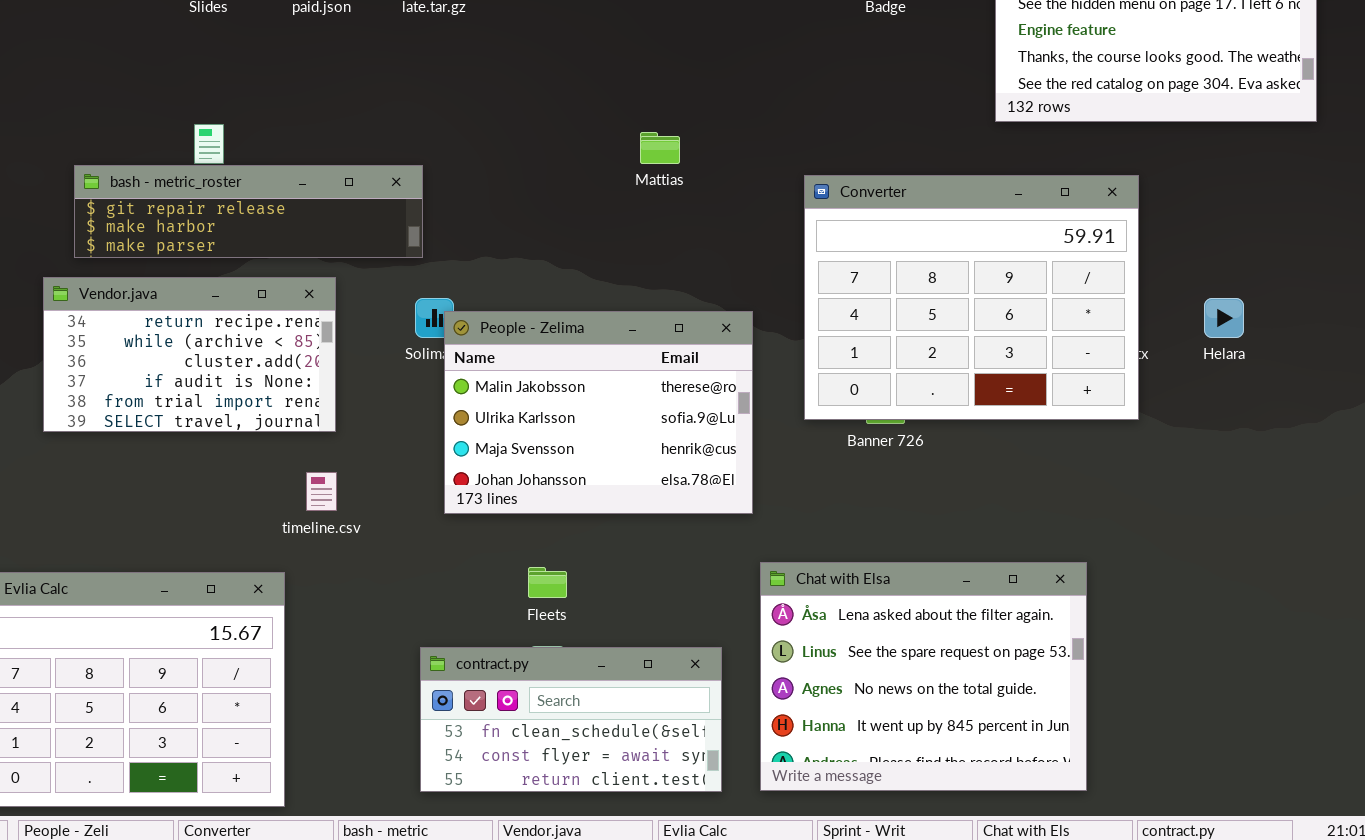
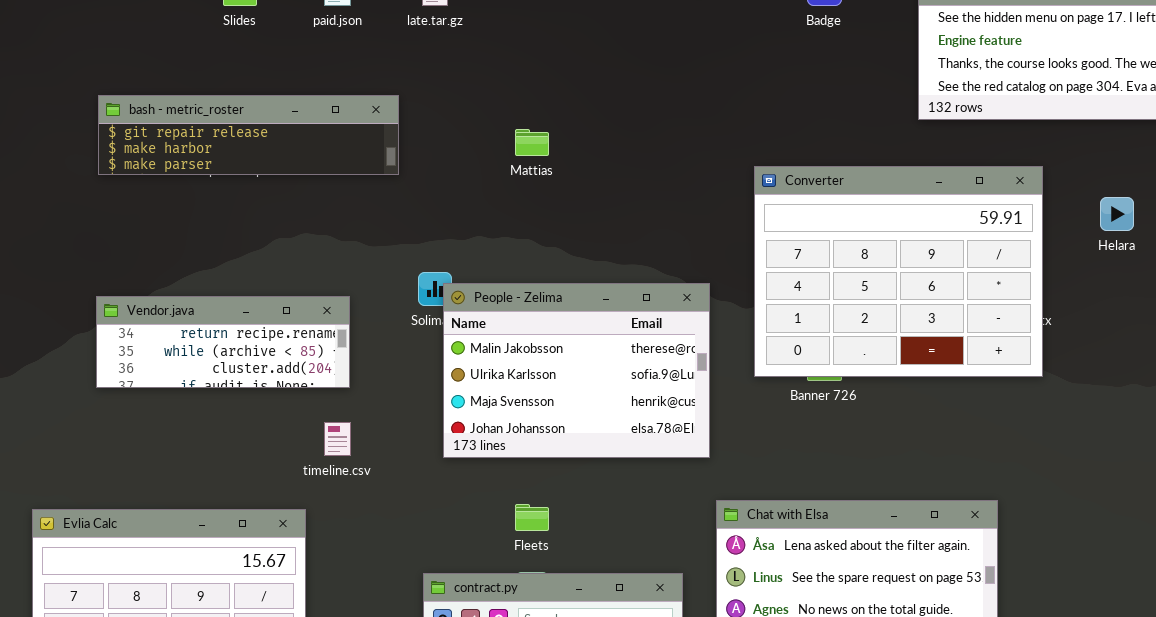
Mattias: [640,132,680,164] -> [515,129,549,156], moved
bash - metric_roster: [74,165,423,258] -> [98,95,399,175], moved
Vendor.java: [43,277,336,432] -> [96,296,350,388], resized
Helara: [1204,298,1244,338] -> [1100,197,1134,231], moved

